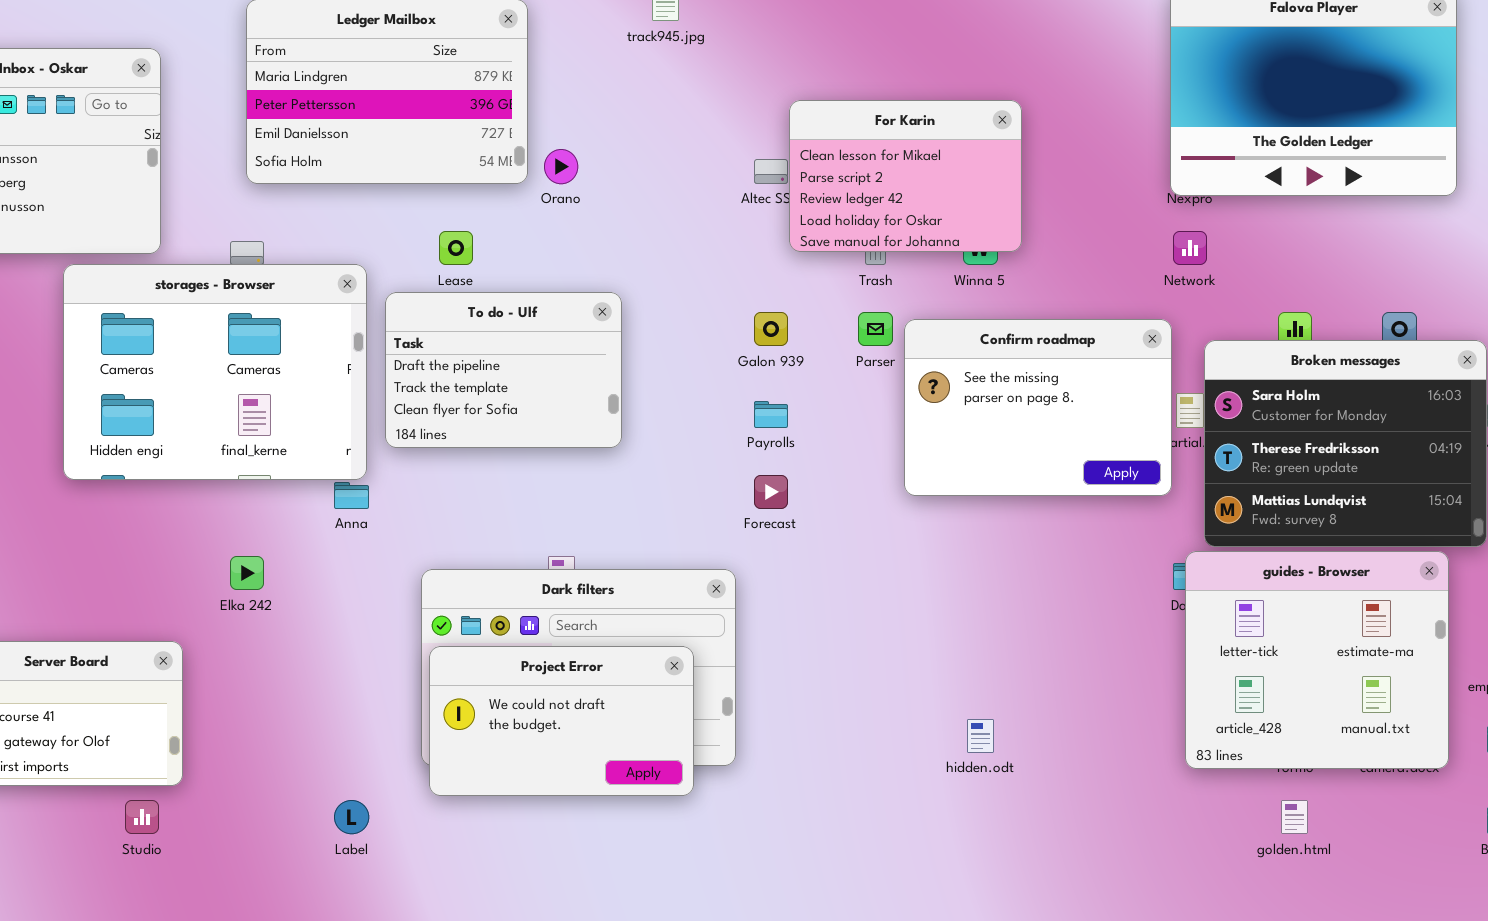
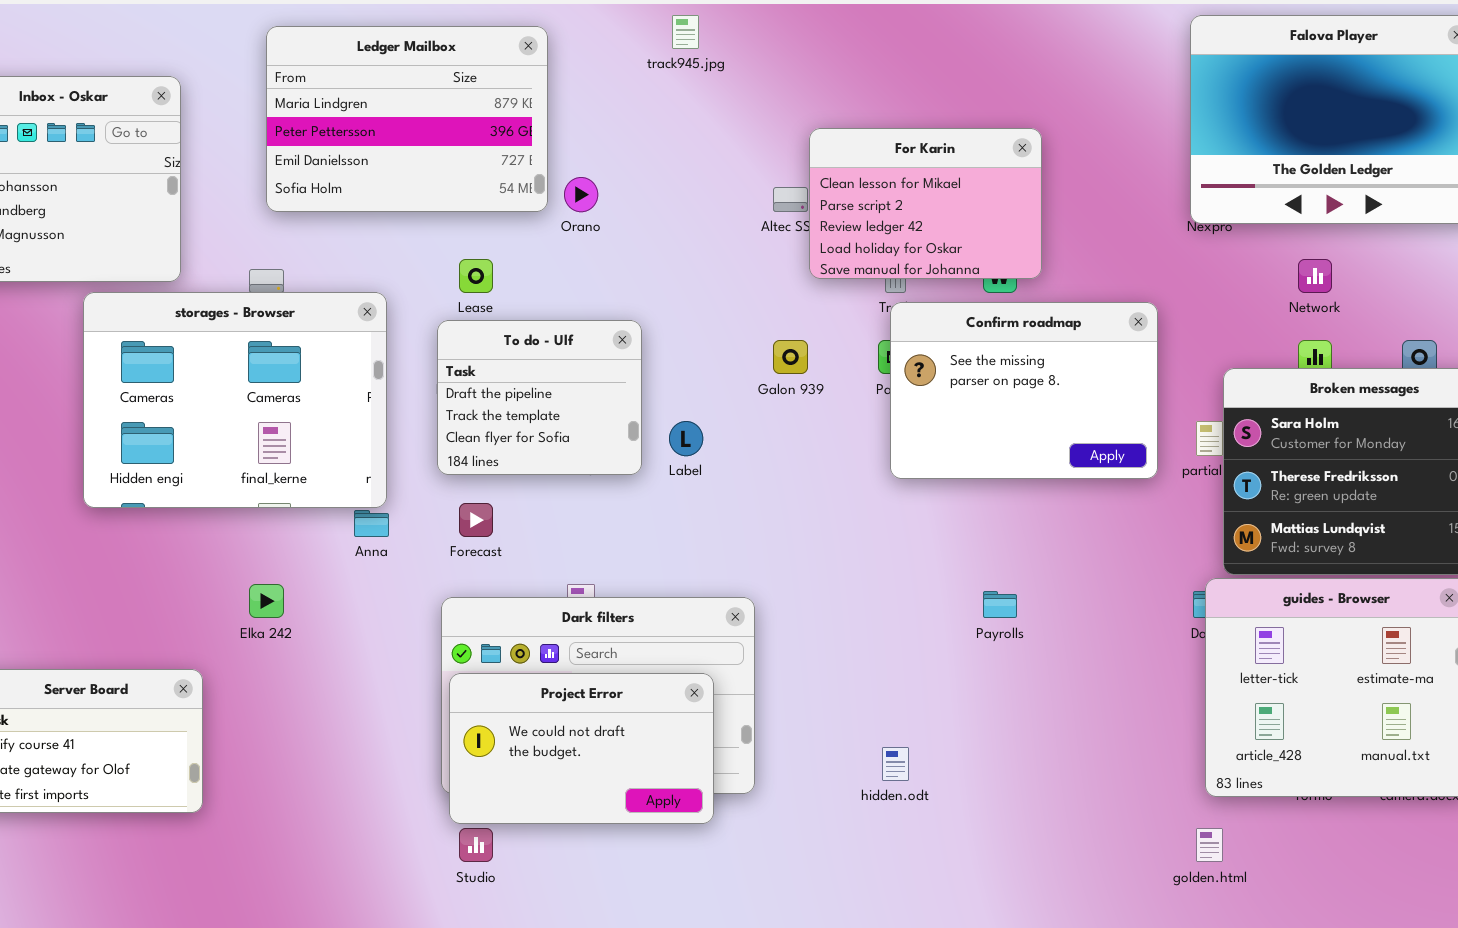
Network: [1173,231,1207,265] -> [1298,259,1332,293], moved
To do - Ulf: [385,292,622,448] -> [437,320,642,475], resized
Confirm roadmap: [904,319,1172,496] -> [890,302,1158,479], moved
Payrolls: [754,401,788,428] -> [983,591,1017,618], moved
Forecast: [754,475,788,509] -> [459,503,493,537], moved
hidden.odt: [967,719,994,753] -> [882,747,909,781], moved
Studio: [125,800,159,834] -> [459,828,493,862], moved
Label: [334,800,369,834] -> [669,421,703,456], moved
golden.html: [1281,800,1308,834] -> [1196,828,1223,862], moved

